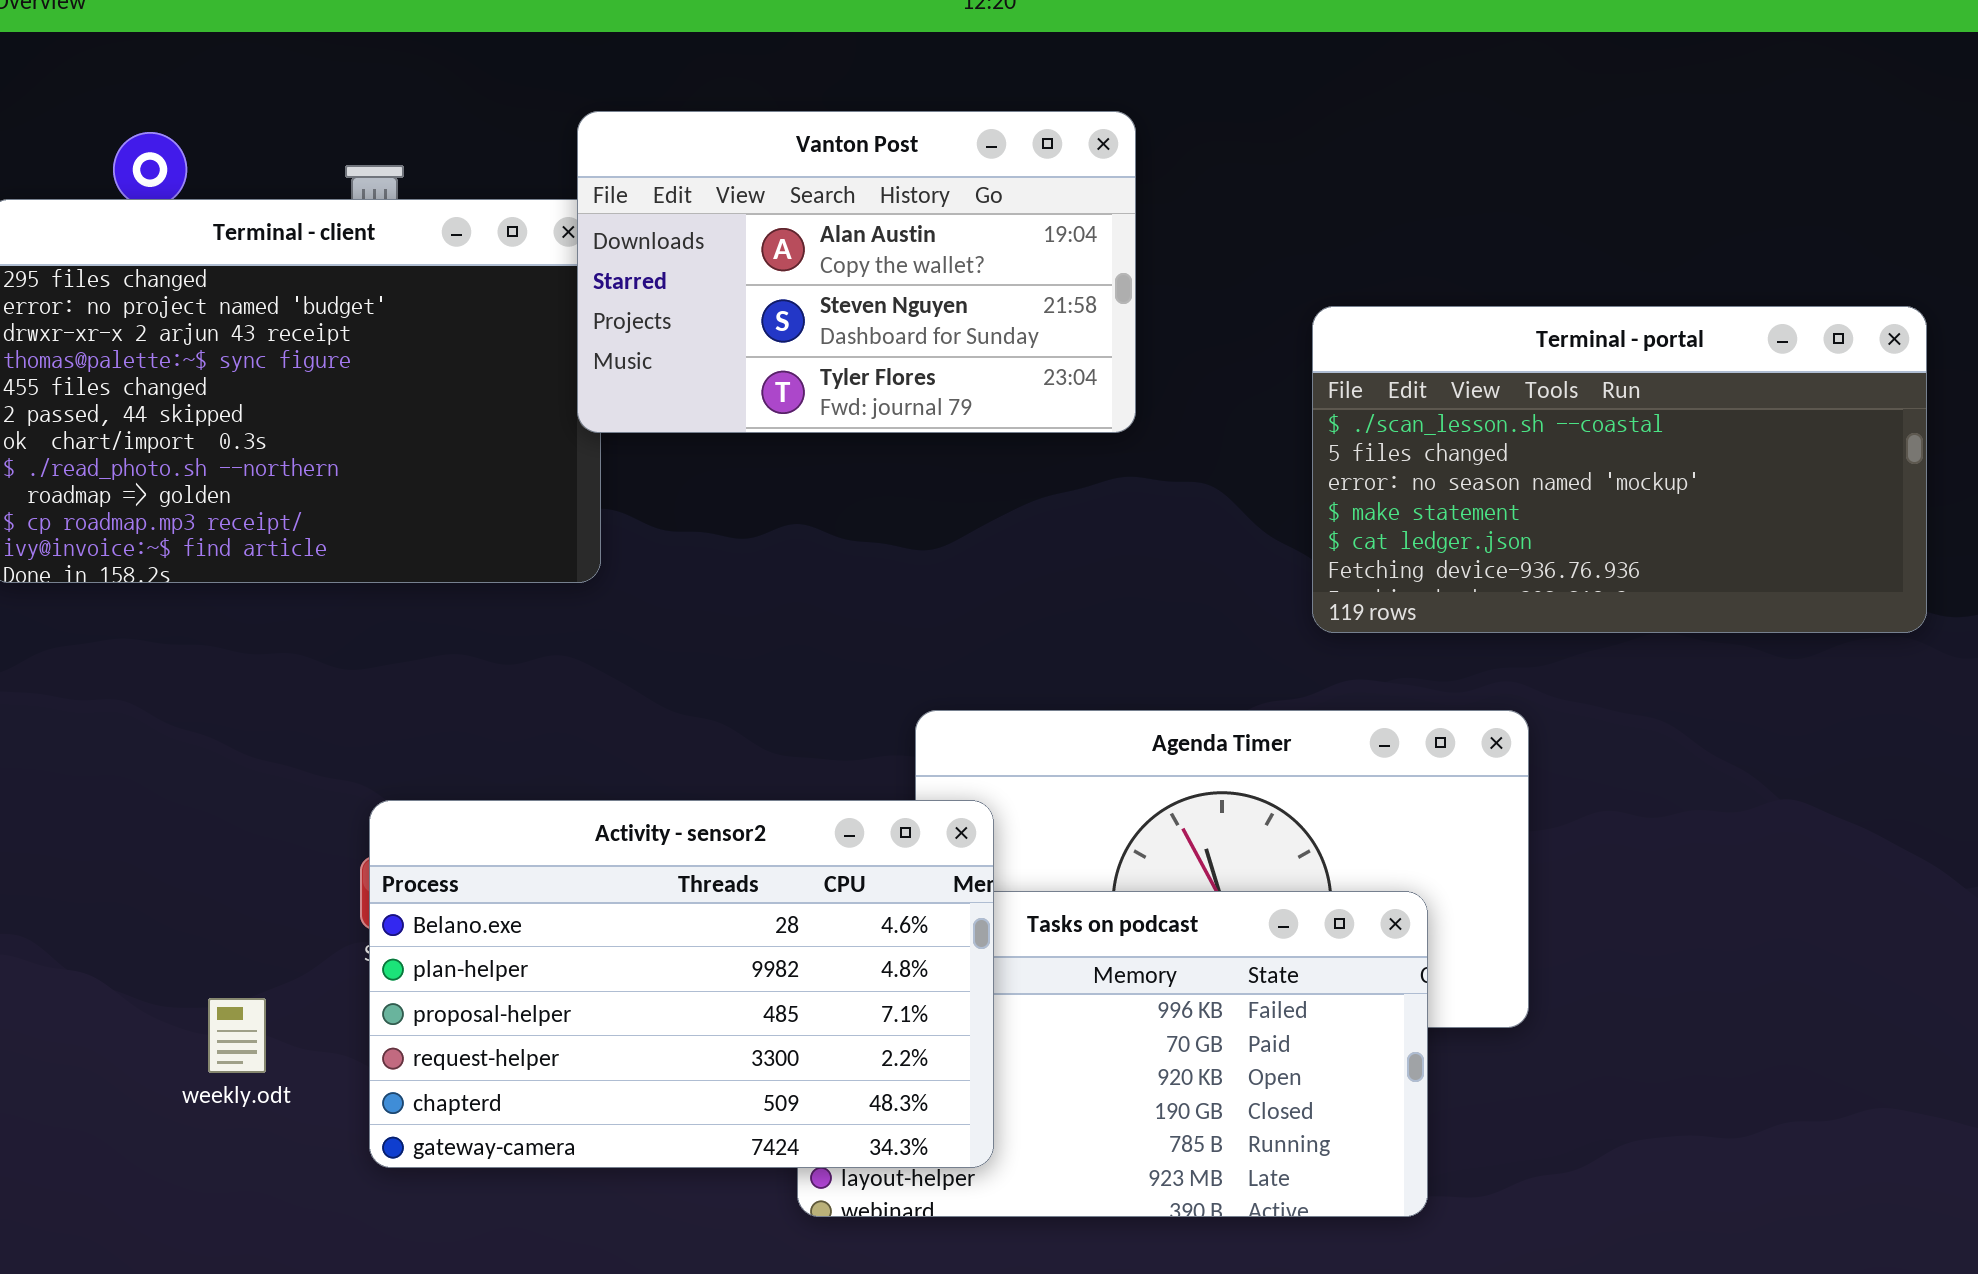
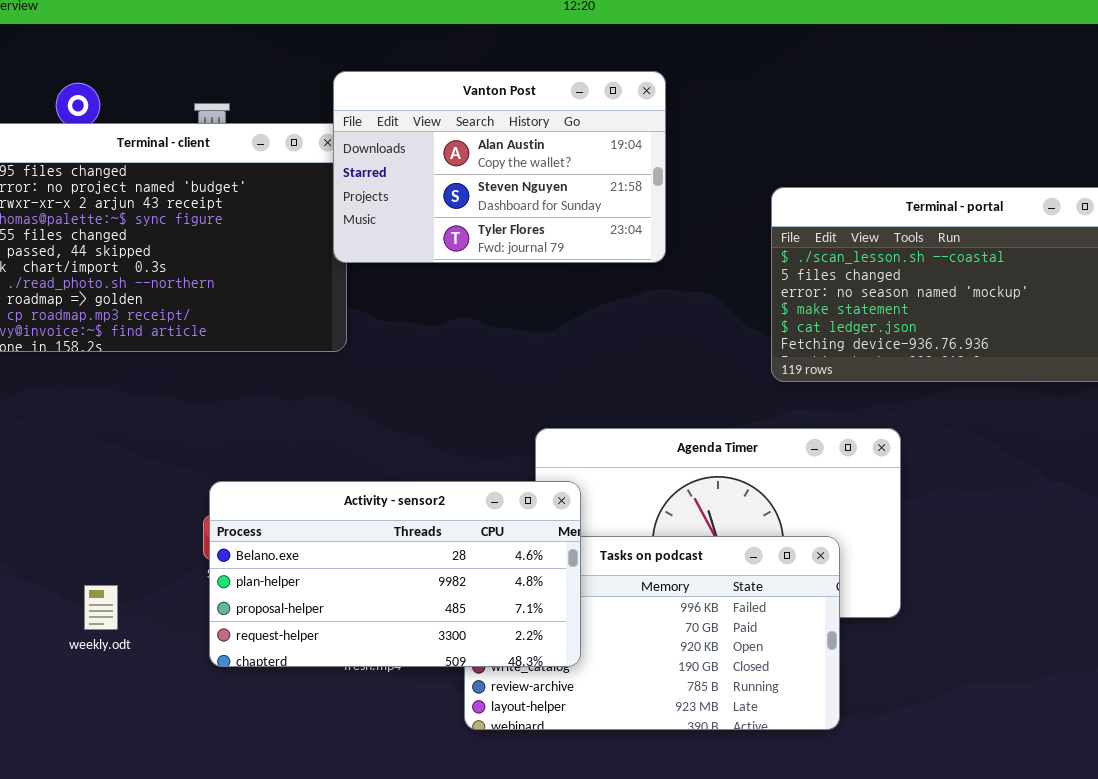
Activity - sensor2: [369,800,994,1168] -> [209,481,581,667], resized
weekly.odt: [208,998,266,1073] -> [84,585,118,630], moved

